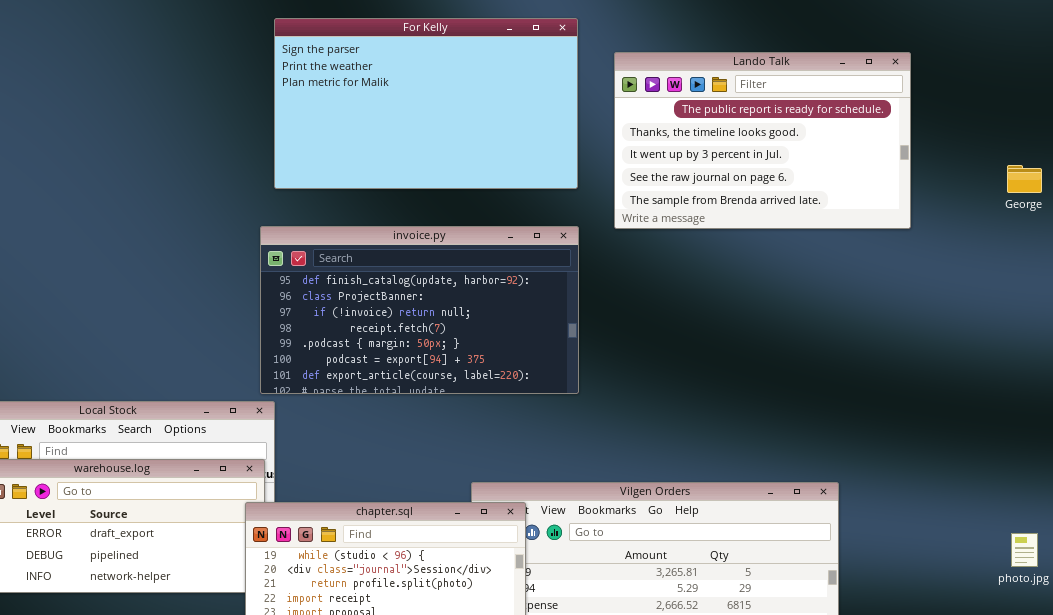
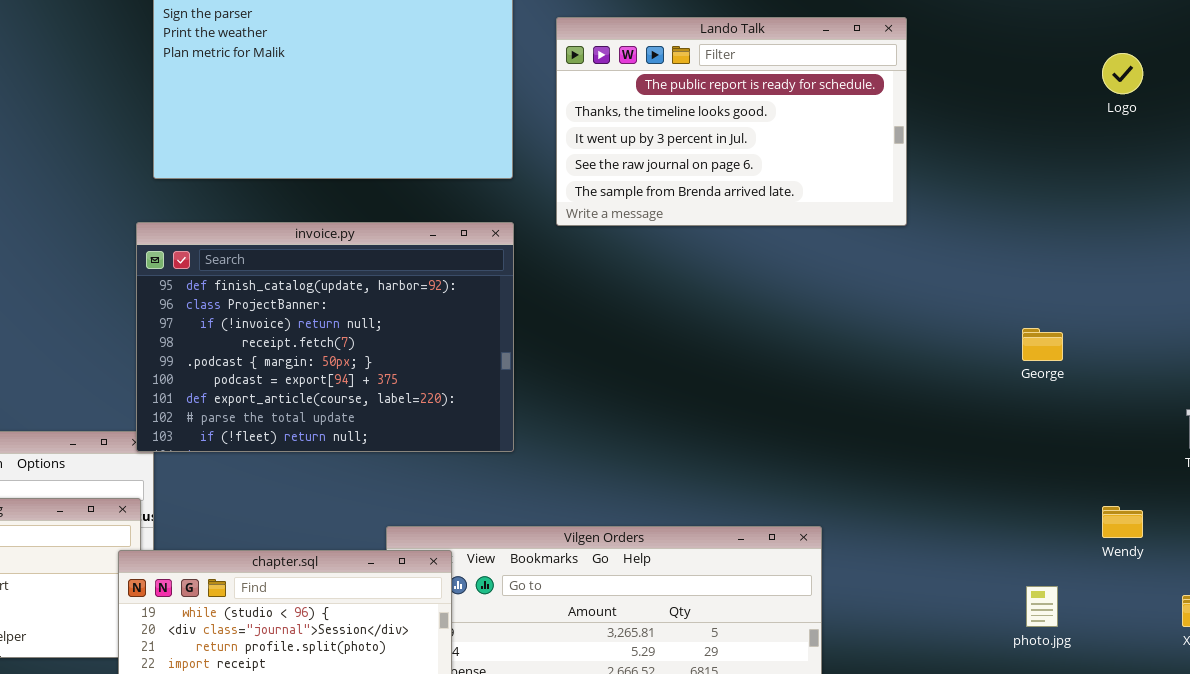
George: [1007,165,1042,193] -> [1022,328,1063,361], moved
invoice.py: [260,226,579,394] -> [136,222,514,452], resized

